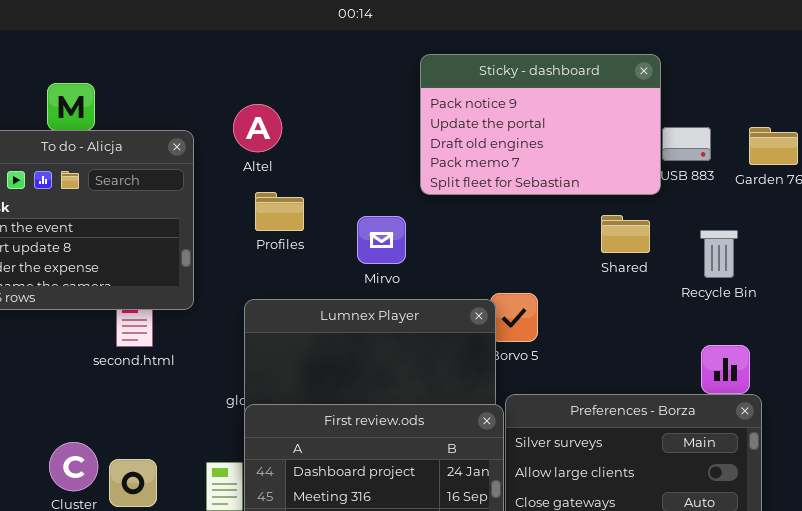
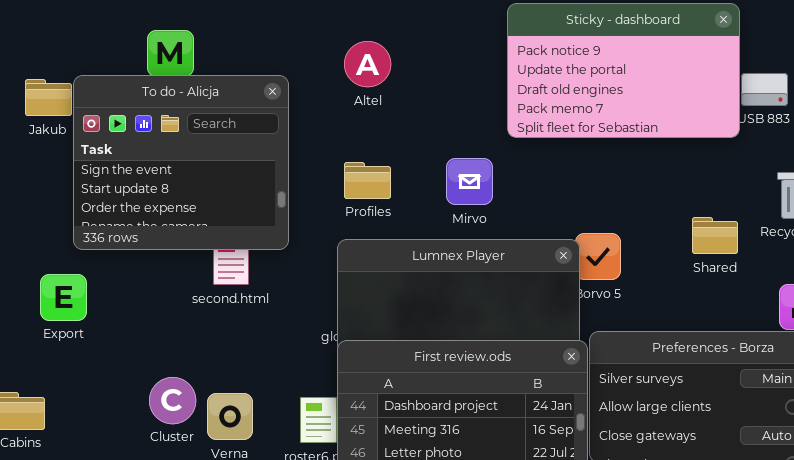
Altel: [233,104,282,152] -> [344,41,391,87], moved
Profiles: [255,192,304,231] -> [344,162,391,199], moved
Shared: [601,215,650,253] -> [692,217,738,254], moved

